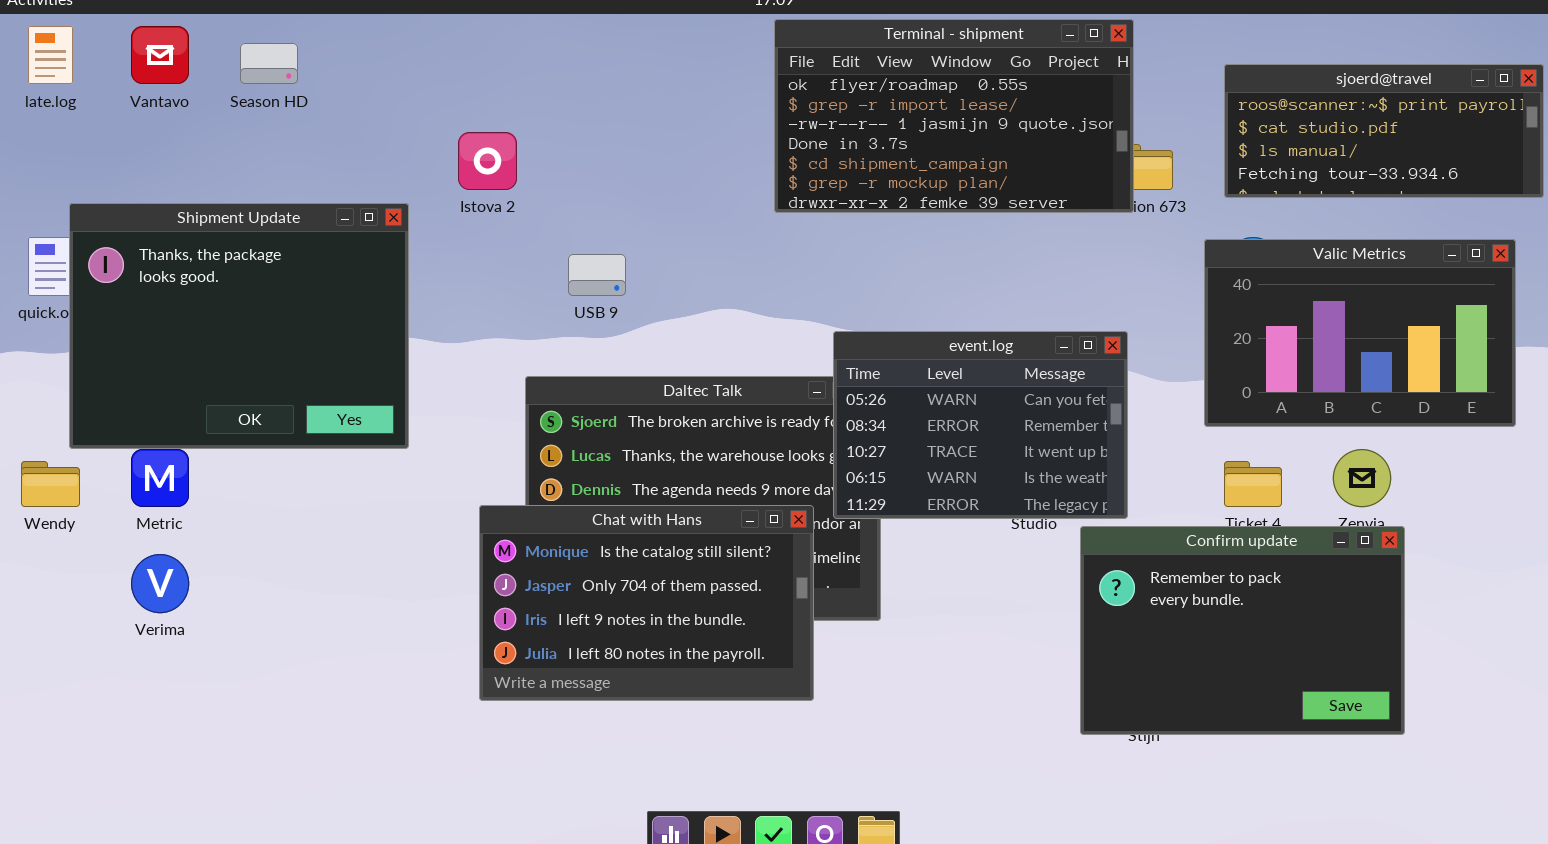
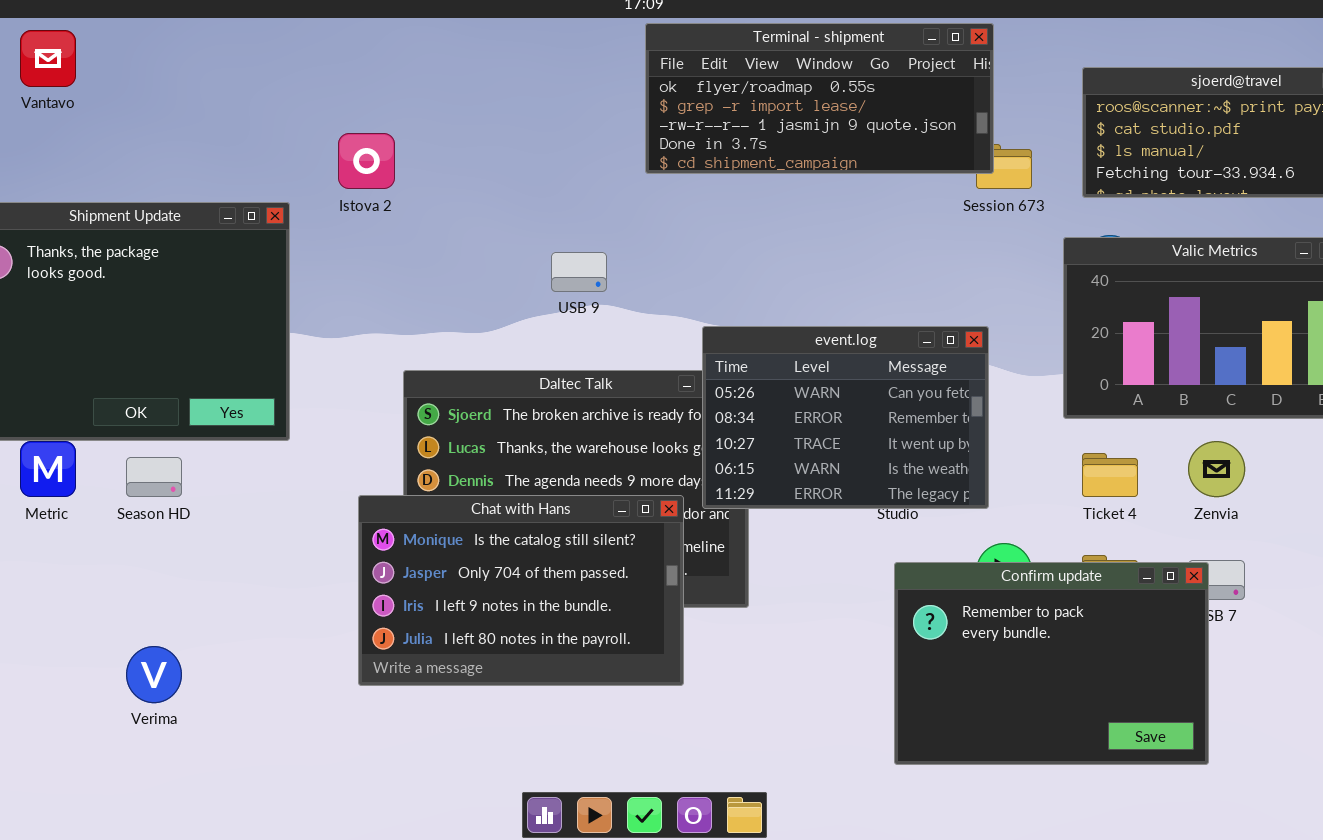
Terminal - shipment: [774,19,1134,213] -> [645,23,994,174], resized
Season HD: [240,43,298,84] -> [126,457,182,497], moved
USB 9: [568,254,626,296] -> [551,252,607,292], moved
Confirm update: [1080,526,1405,735] -> [894,562,1209,765], moved
Verima: [131,554,189,613] -> [126,646,182,703], moved

